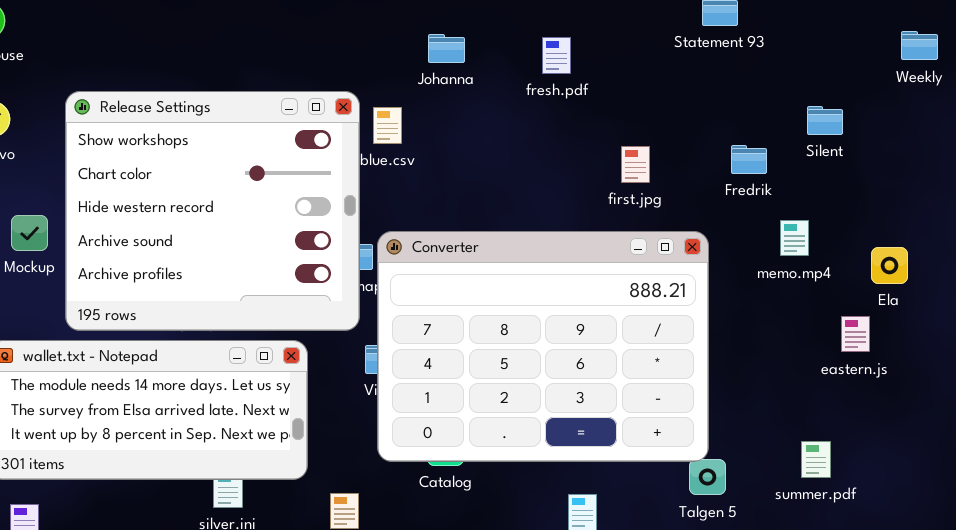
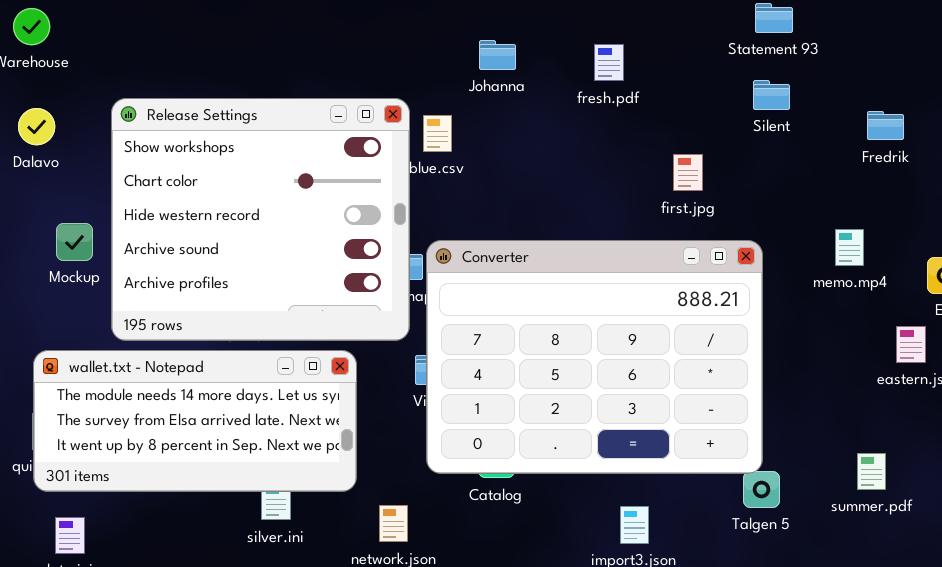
Silent: [807,106,843,135] -> [753,80,790,110], moved
Fredrik: [731,145,767,174] -> [867,111,904,140], moved

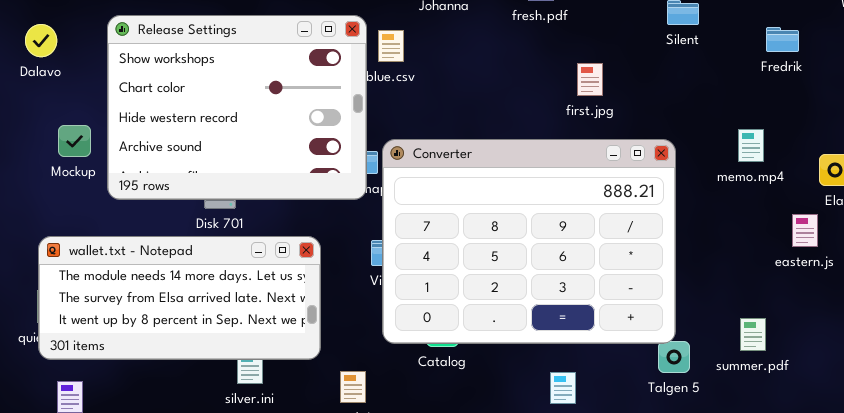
Release Settings: [111,98,410,341] -> [107,15,367,200], resized
first.jpg: [673,154,703,191] -> [577,63,603,96], moved
summer.pdf: [857,453,886,490] -> [740,318,766,351], moved

